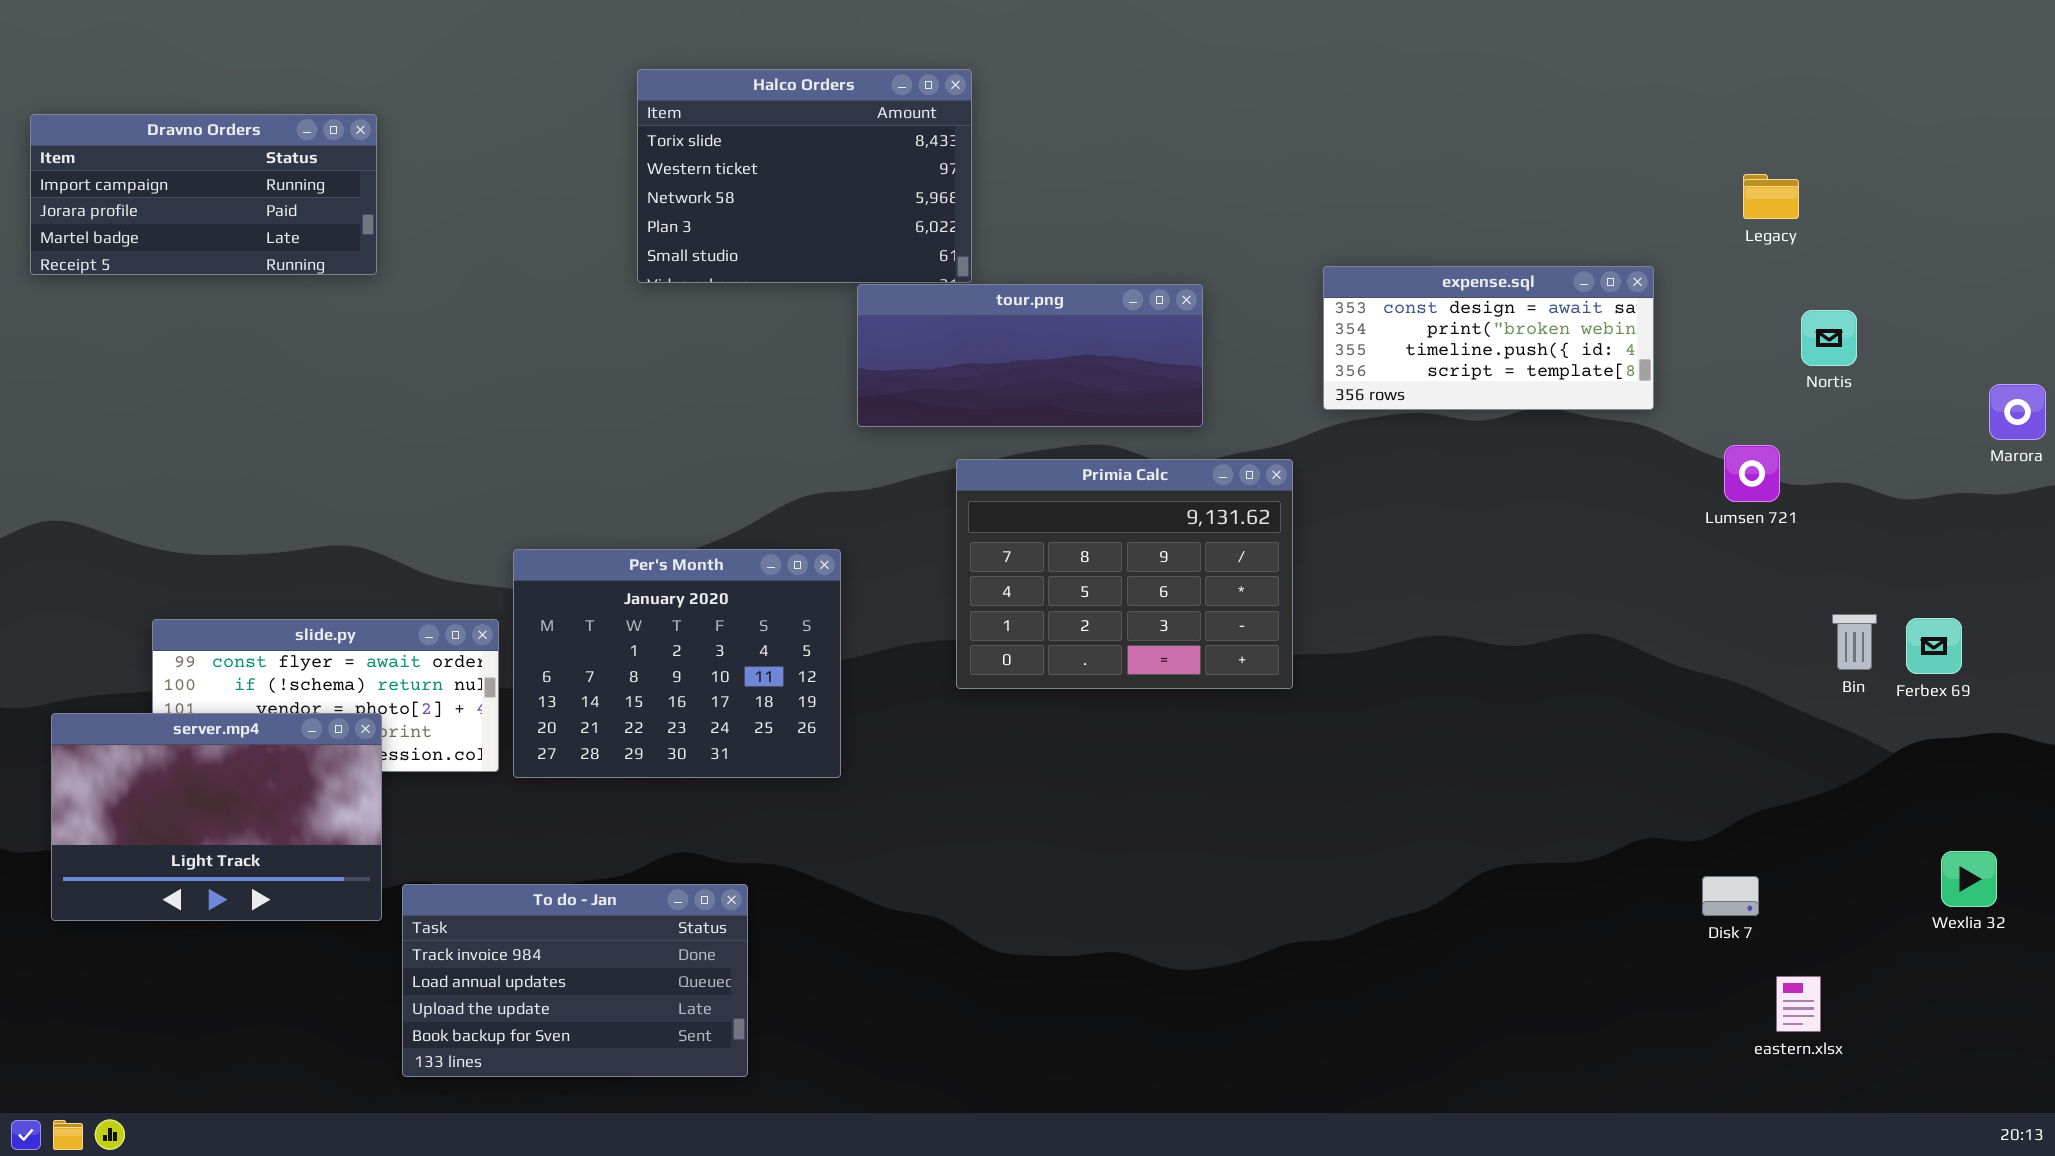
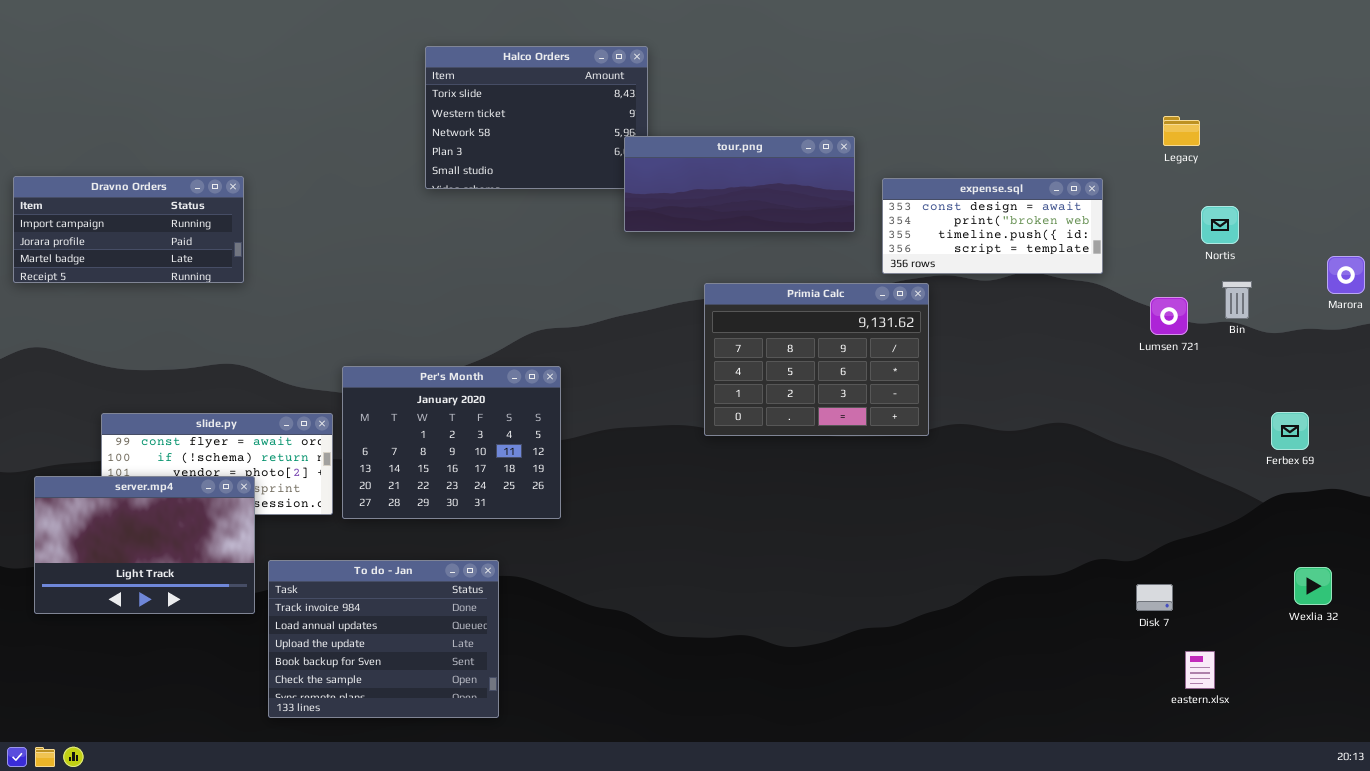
Dravno Orders: [30,114,377,275] -> [13,176,244,283], moved
tour.png: [857,284,1203,427] -> [624,136,855,232], moved
Primia Calc: [956,459,1293,689] -> [704,283,929,436], moved
Bin: [1832,614,1877,670] -> [1222,281,1252,319], moved
To do - Jan: [402,884,748,1077] -> [268,560,499,718], resized

